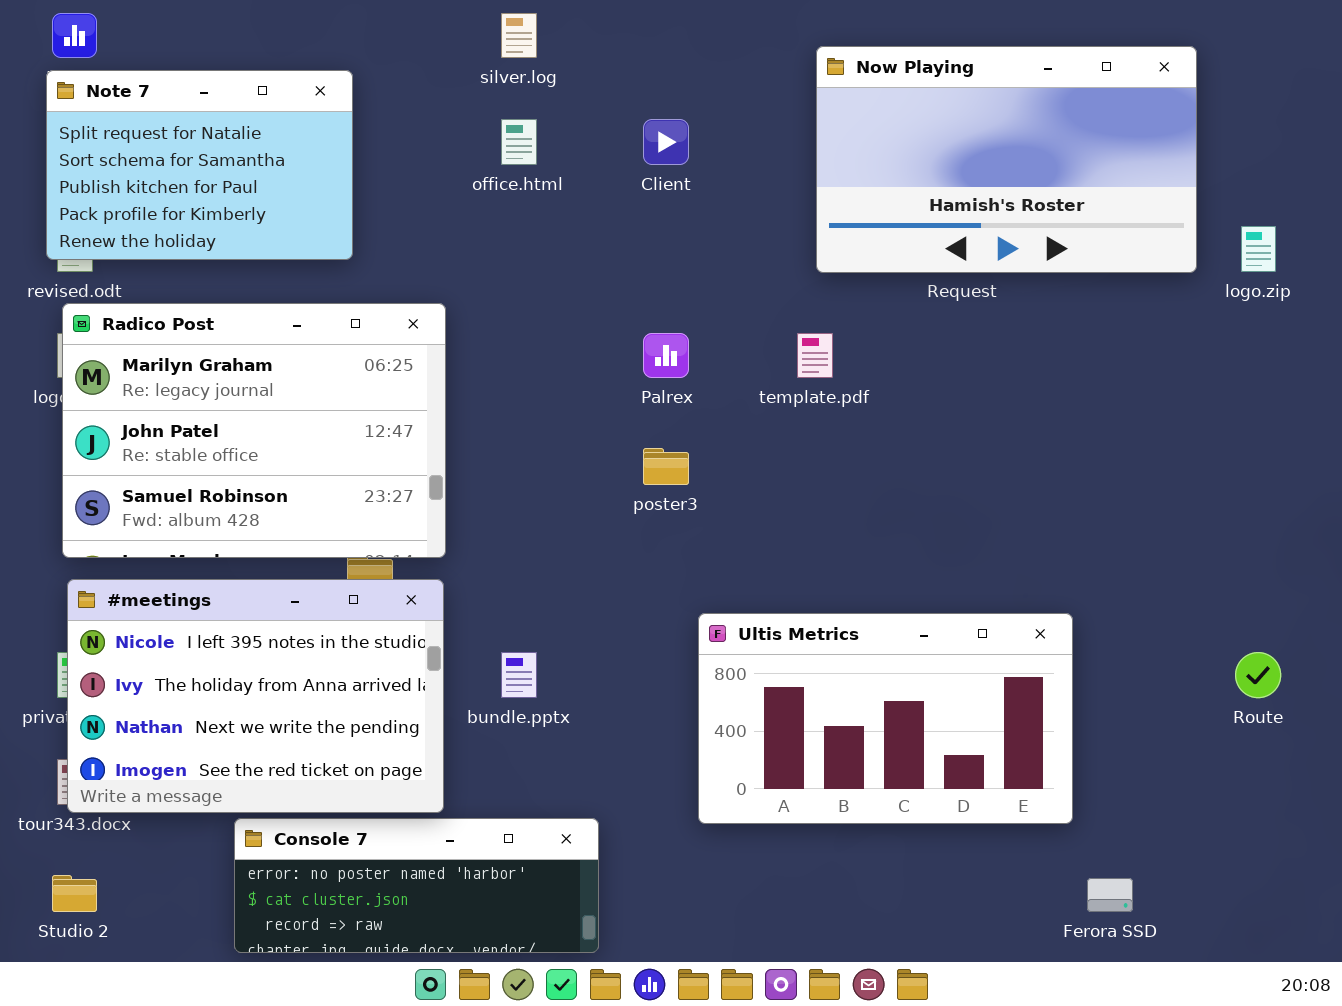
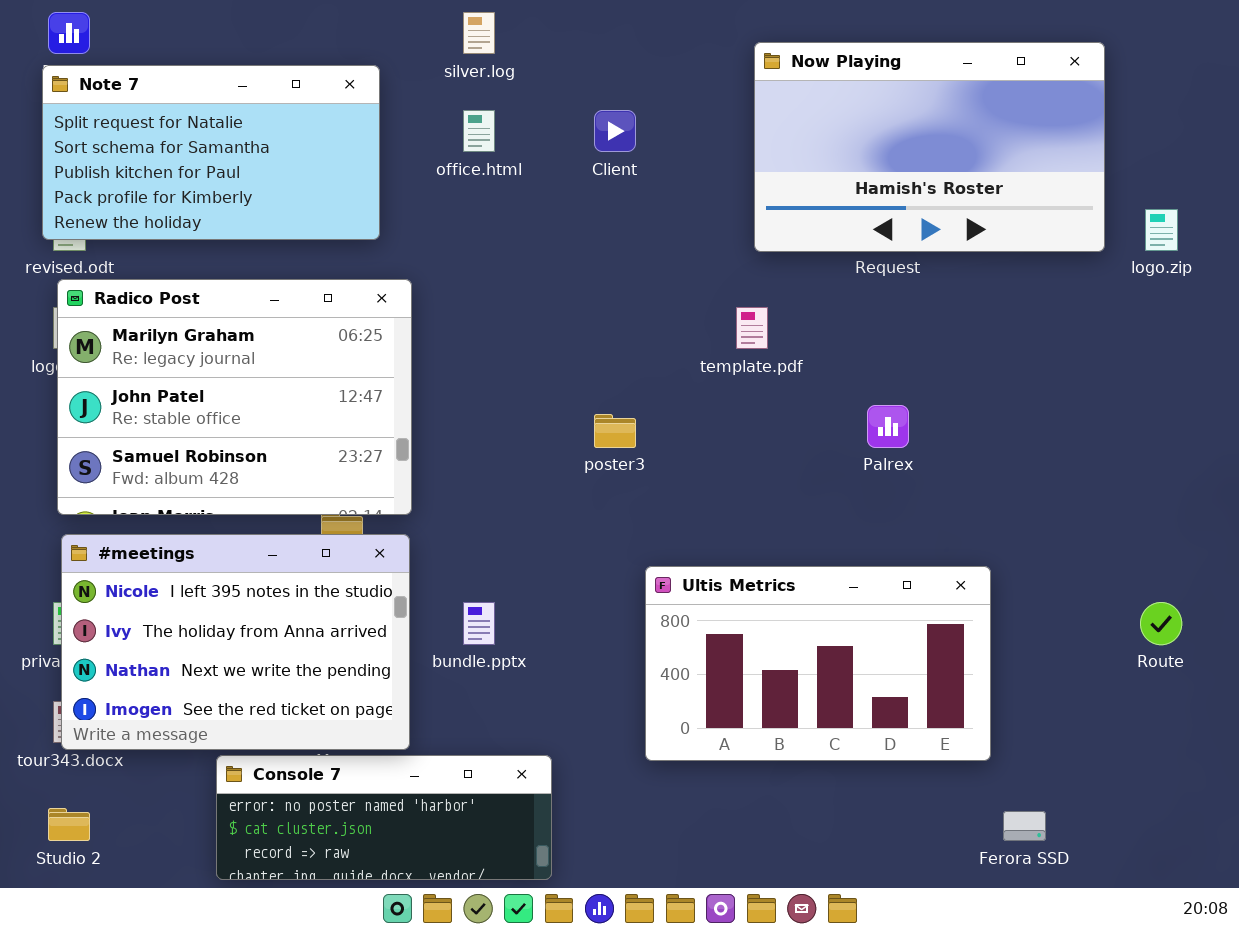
Note 7: [46,70,353,260] -> [42,65,380,240], resized
Palrex: [643,333,689,378] -> [867,405,909,448], moved

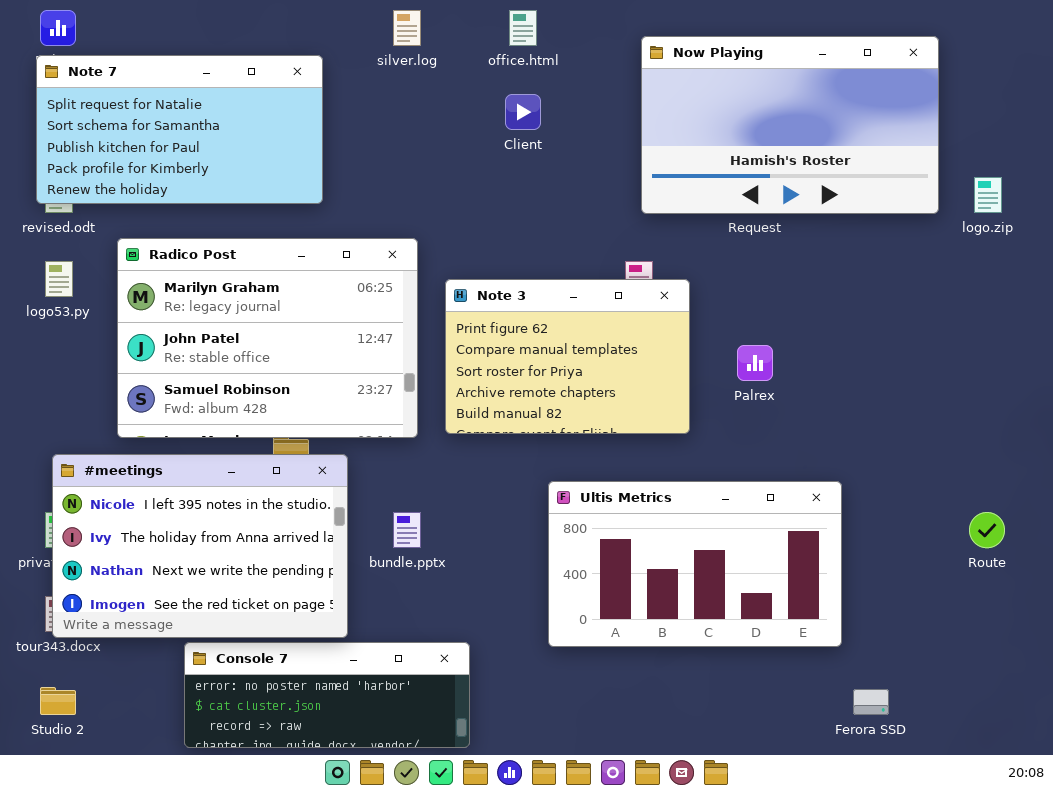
office.html: [463,110,495,152] -> [509,10,537,46], moved
Radico Post: [57,279,412,515] -> [117,238,418,438], moved
Note 3: none -> [445,279,690,434], opened

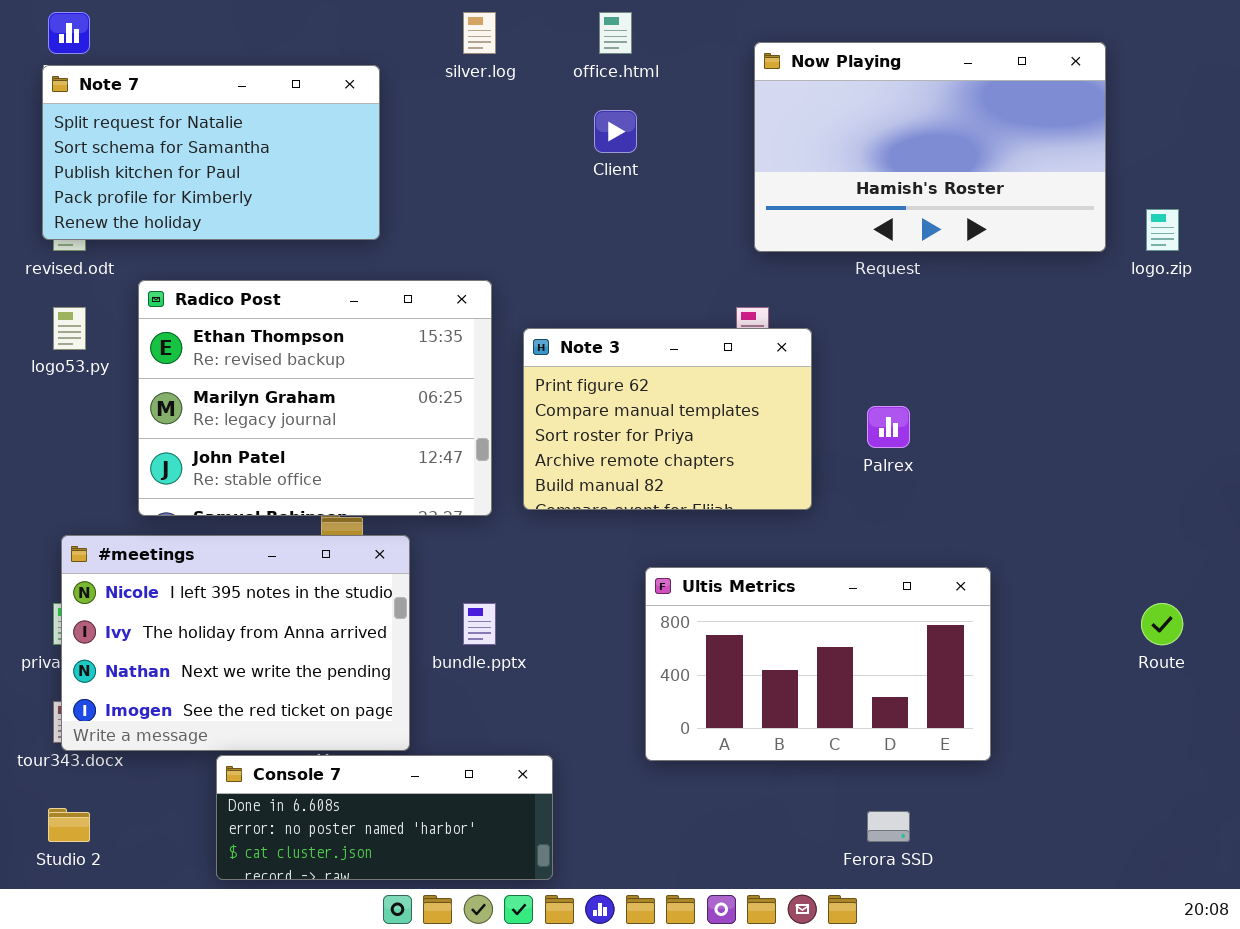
Radico Post: [117,238,418,438] -> [138,280,492,516], scrolled up 1 row
Console 7: [184,642,470,748] -> [216,755,553,880], scrolled up 1 row
Ferora SSD: [853,689,889,715] -> [867,811,910,842], moved

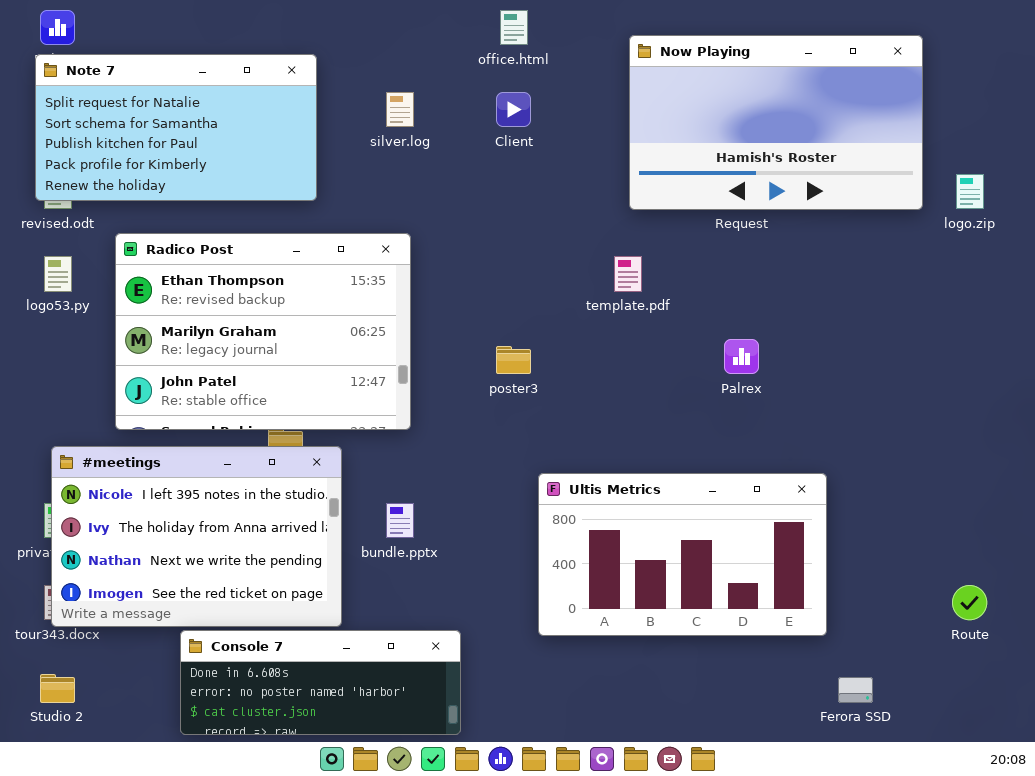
silver.log: [463,12,496,54] -> [386,92,414,127], moved
Note 3: [523,328,812,510] -> none, closed
Route: [1141,603,1183,645] -> [952,585,987,620], moved
Ferora SSD: [867,811,910,842] -> [838,677,873,703], moved

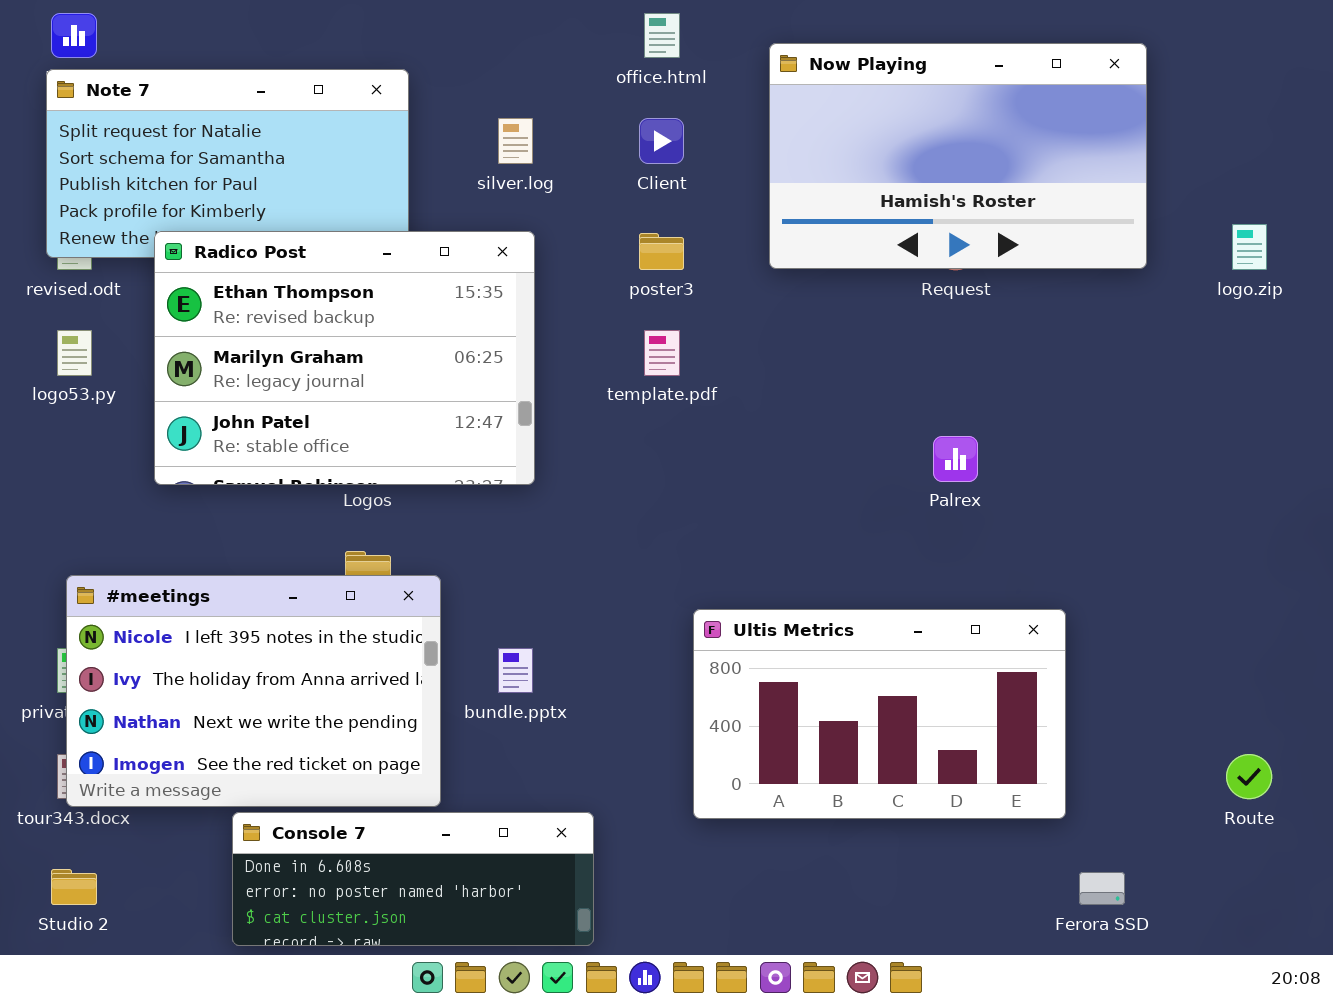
Now Playing: [629,35,923,210] -> [769,43,1147,269], moved
Radico Post: [115,233,411,430] -> [154,231,535,485], moved
template.pdf: [614,256,642,292] -> [644,330,680,376], moved
poster3: [496,346,531,374] -> [639,233,684,270], moved

